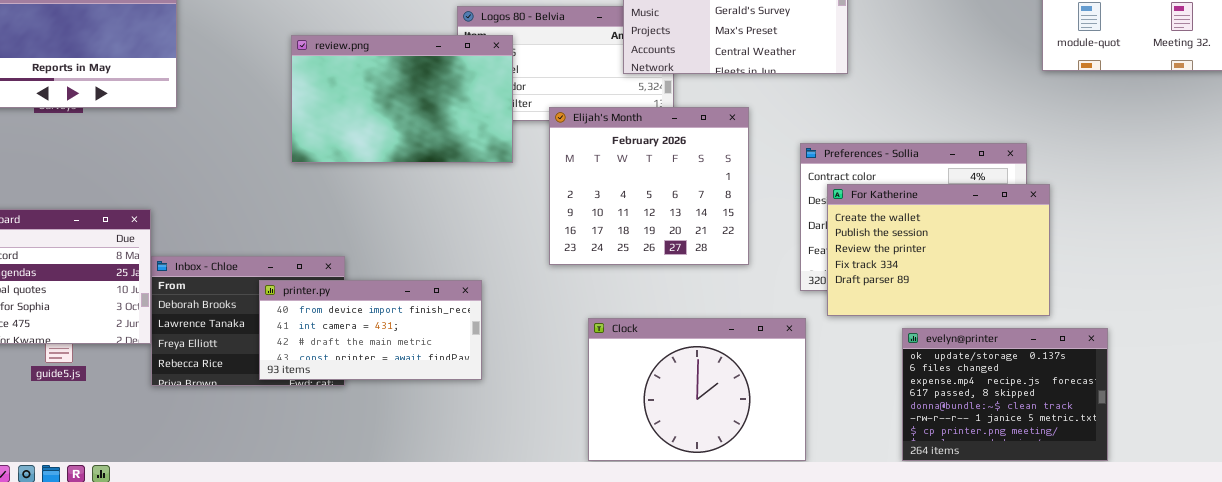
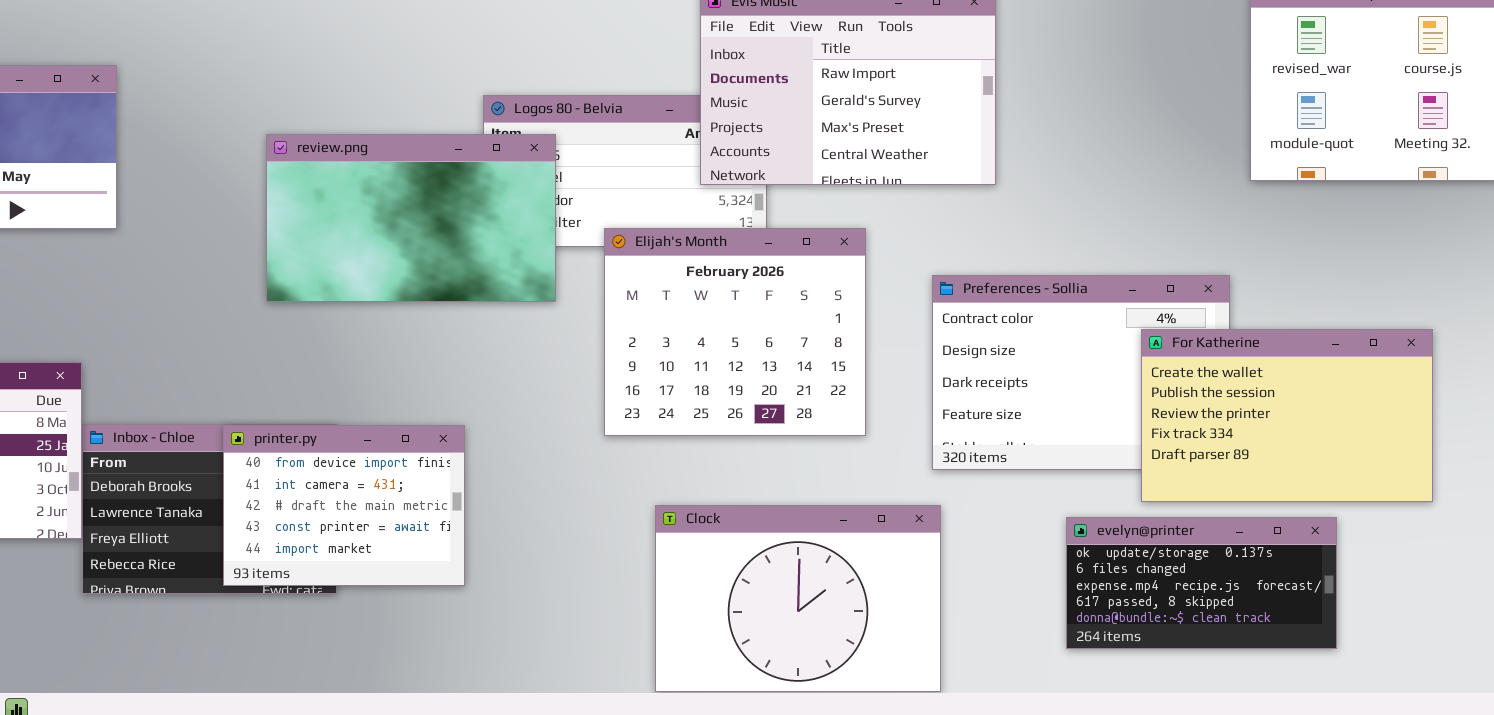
For Katherine: [827,184,1050,316] -> [1141,329,1433,502], moved
printer.py: [259,280,482,380] -> [223,425,465,586], resized
evelyn@printer: [902,328,1108,461] -> [1066,517,1337,649], resized

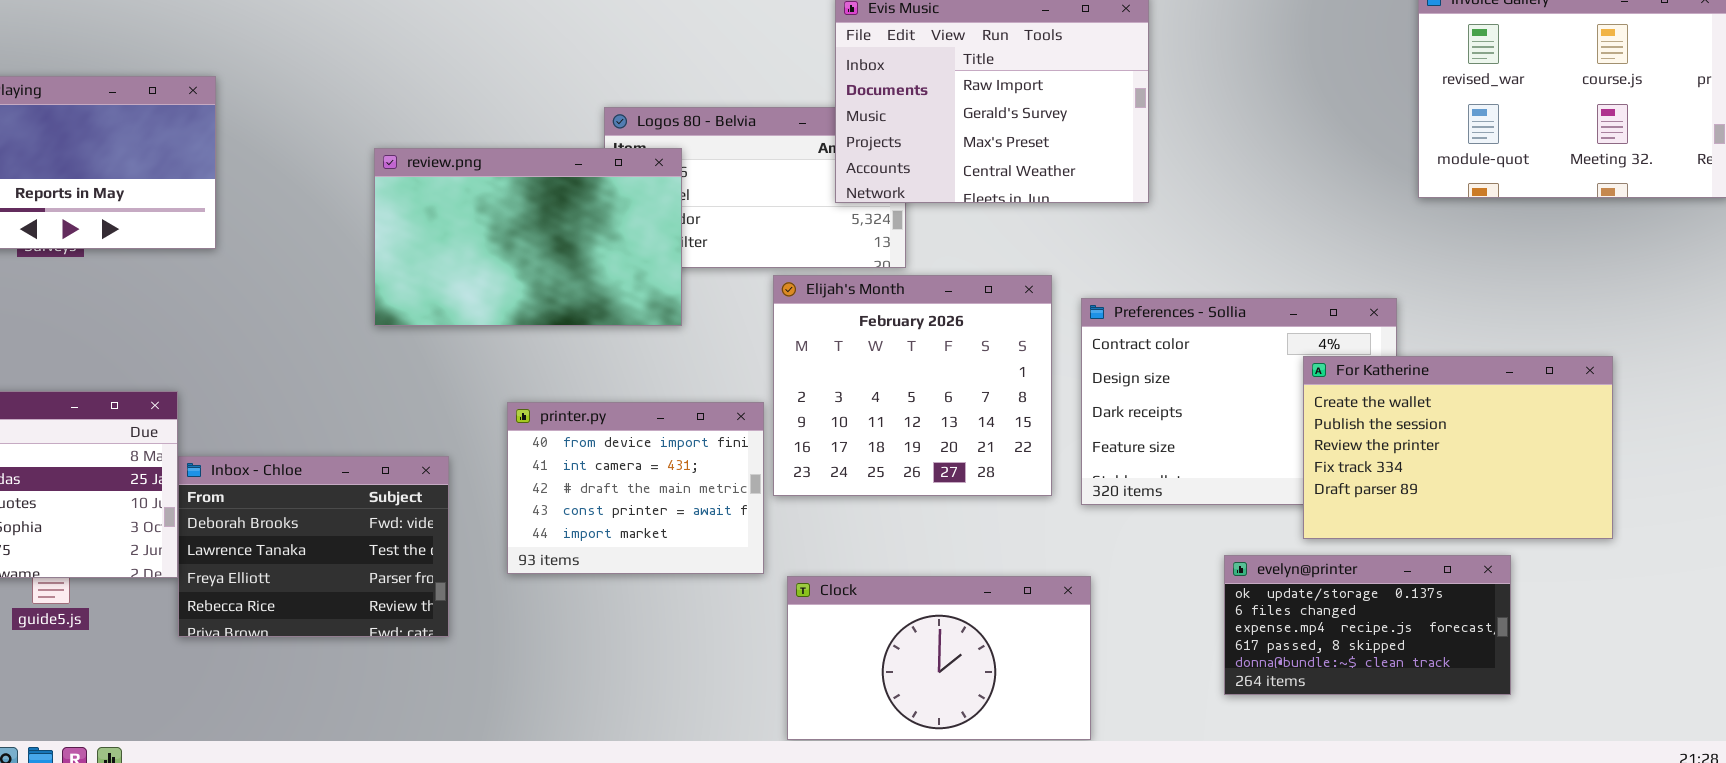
Elijah's Month: [604,228,866,436] -> [773,275,1052,496], moved
printer.py: [223,425,465,586] -> [507,402,764,574], moved
Clock: [655,505,941,692] -> [787,576,1091,740], resized

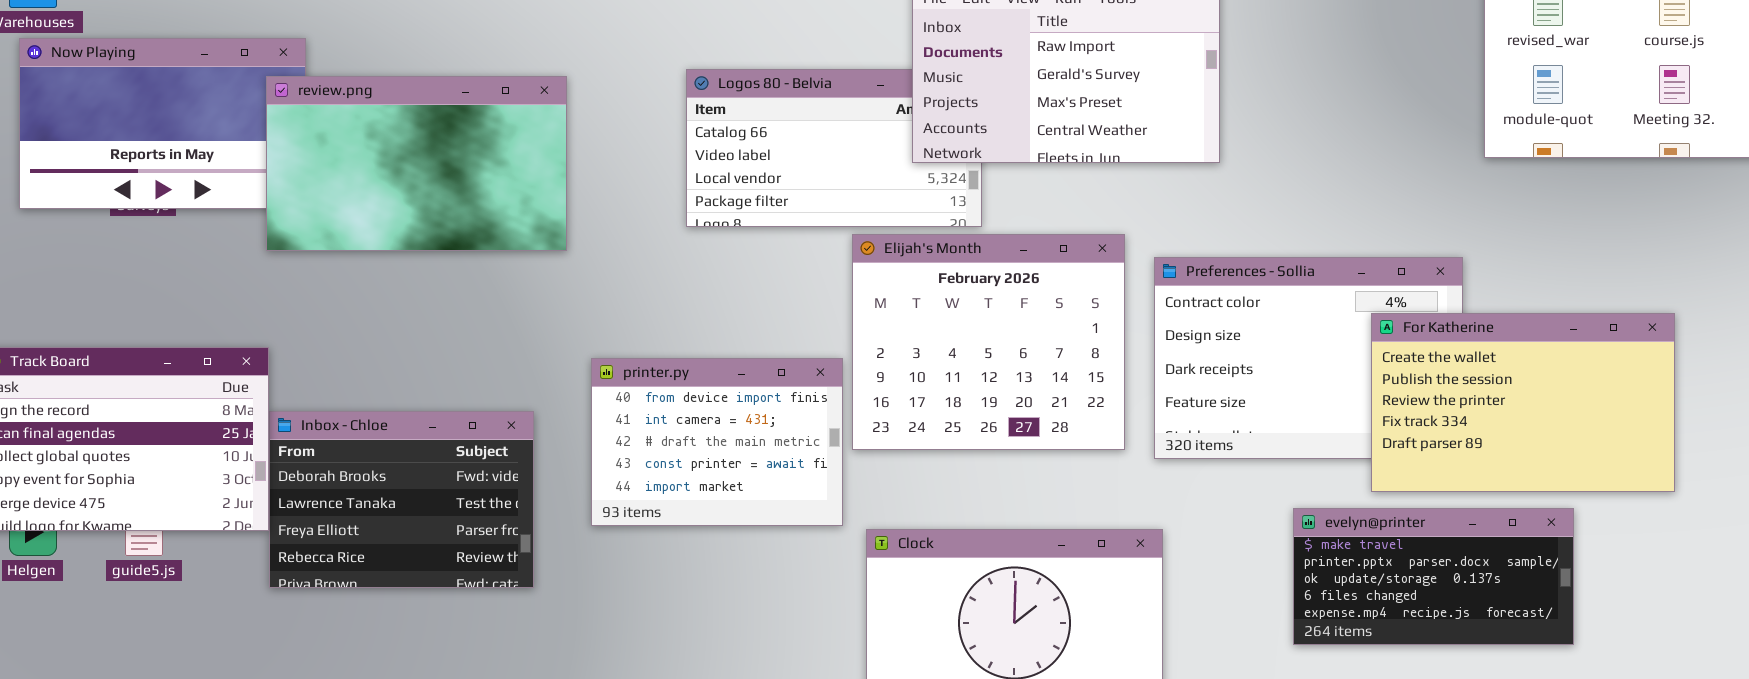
review.png: [374,148,682,326] -> [266,76,567,251], moved
evelyn@printer: [1224,555,1511,695] -> [1293,508,1574,645], scrolled up 2 rows

